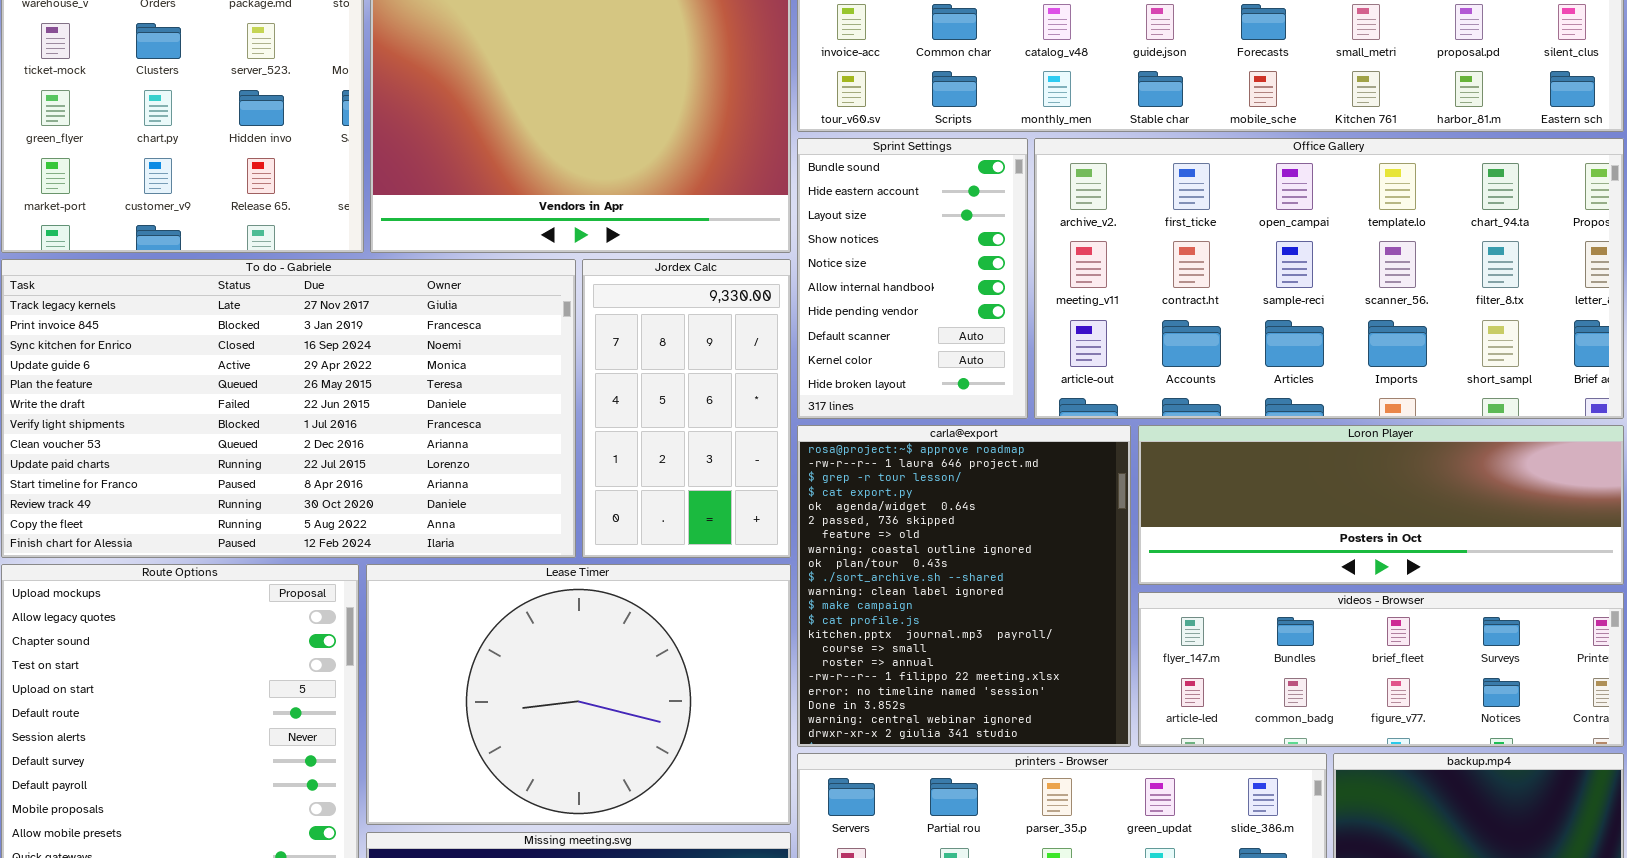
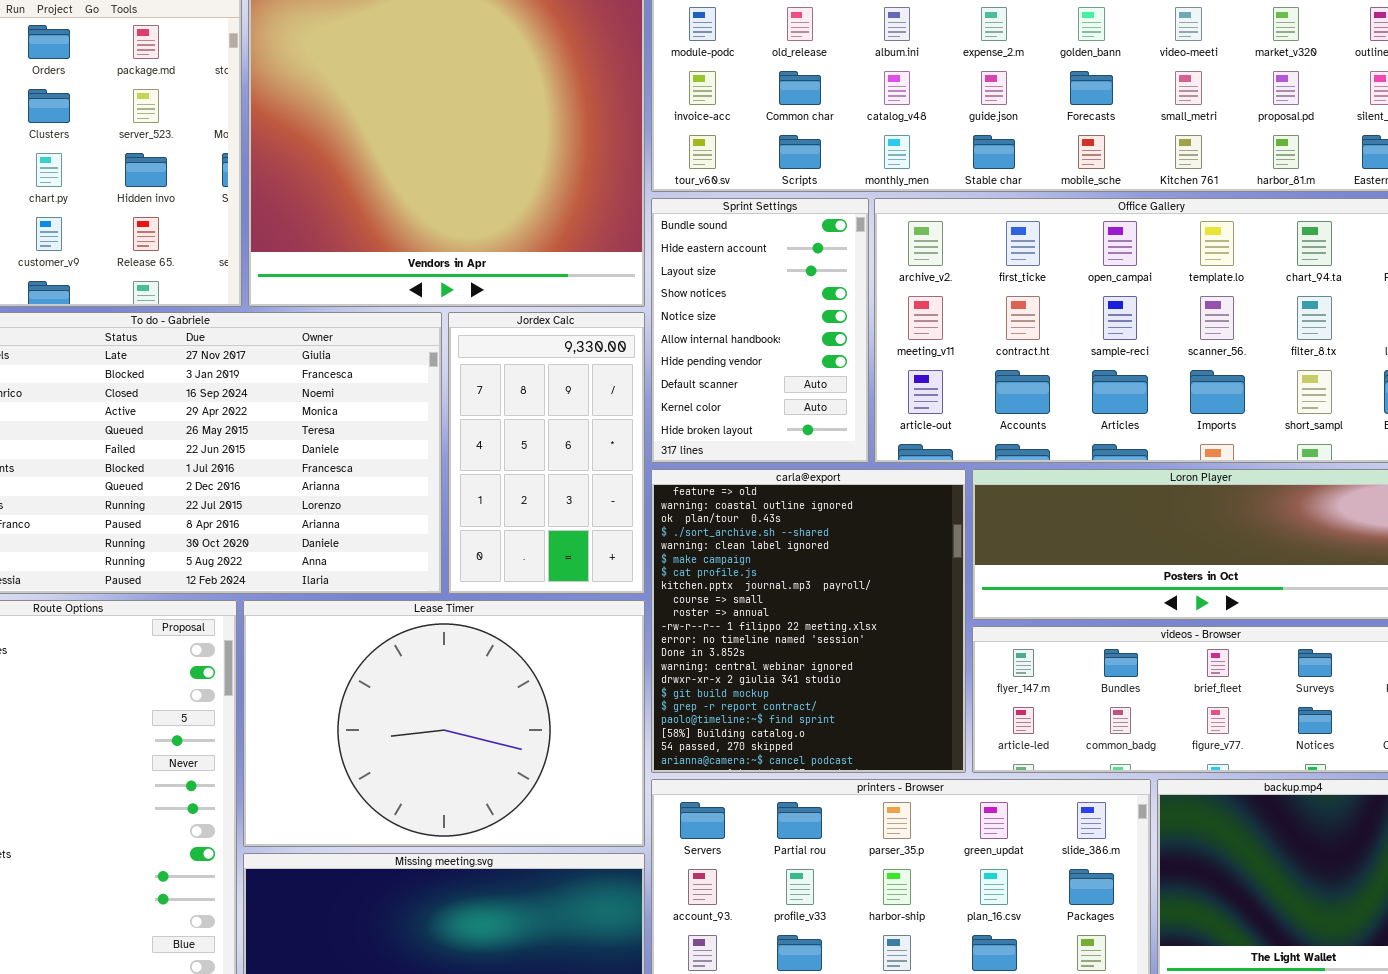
carla@export: [797,425,1131,747] -> [651,469,966,773], scrolled down 6 rows

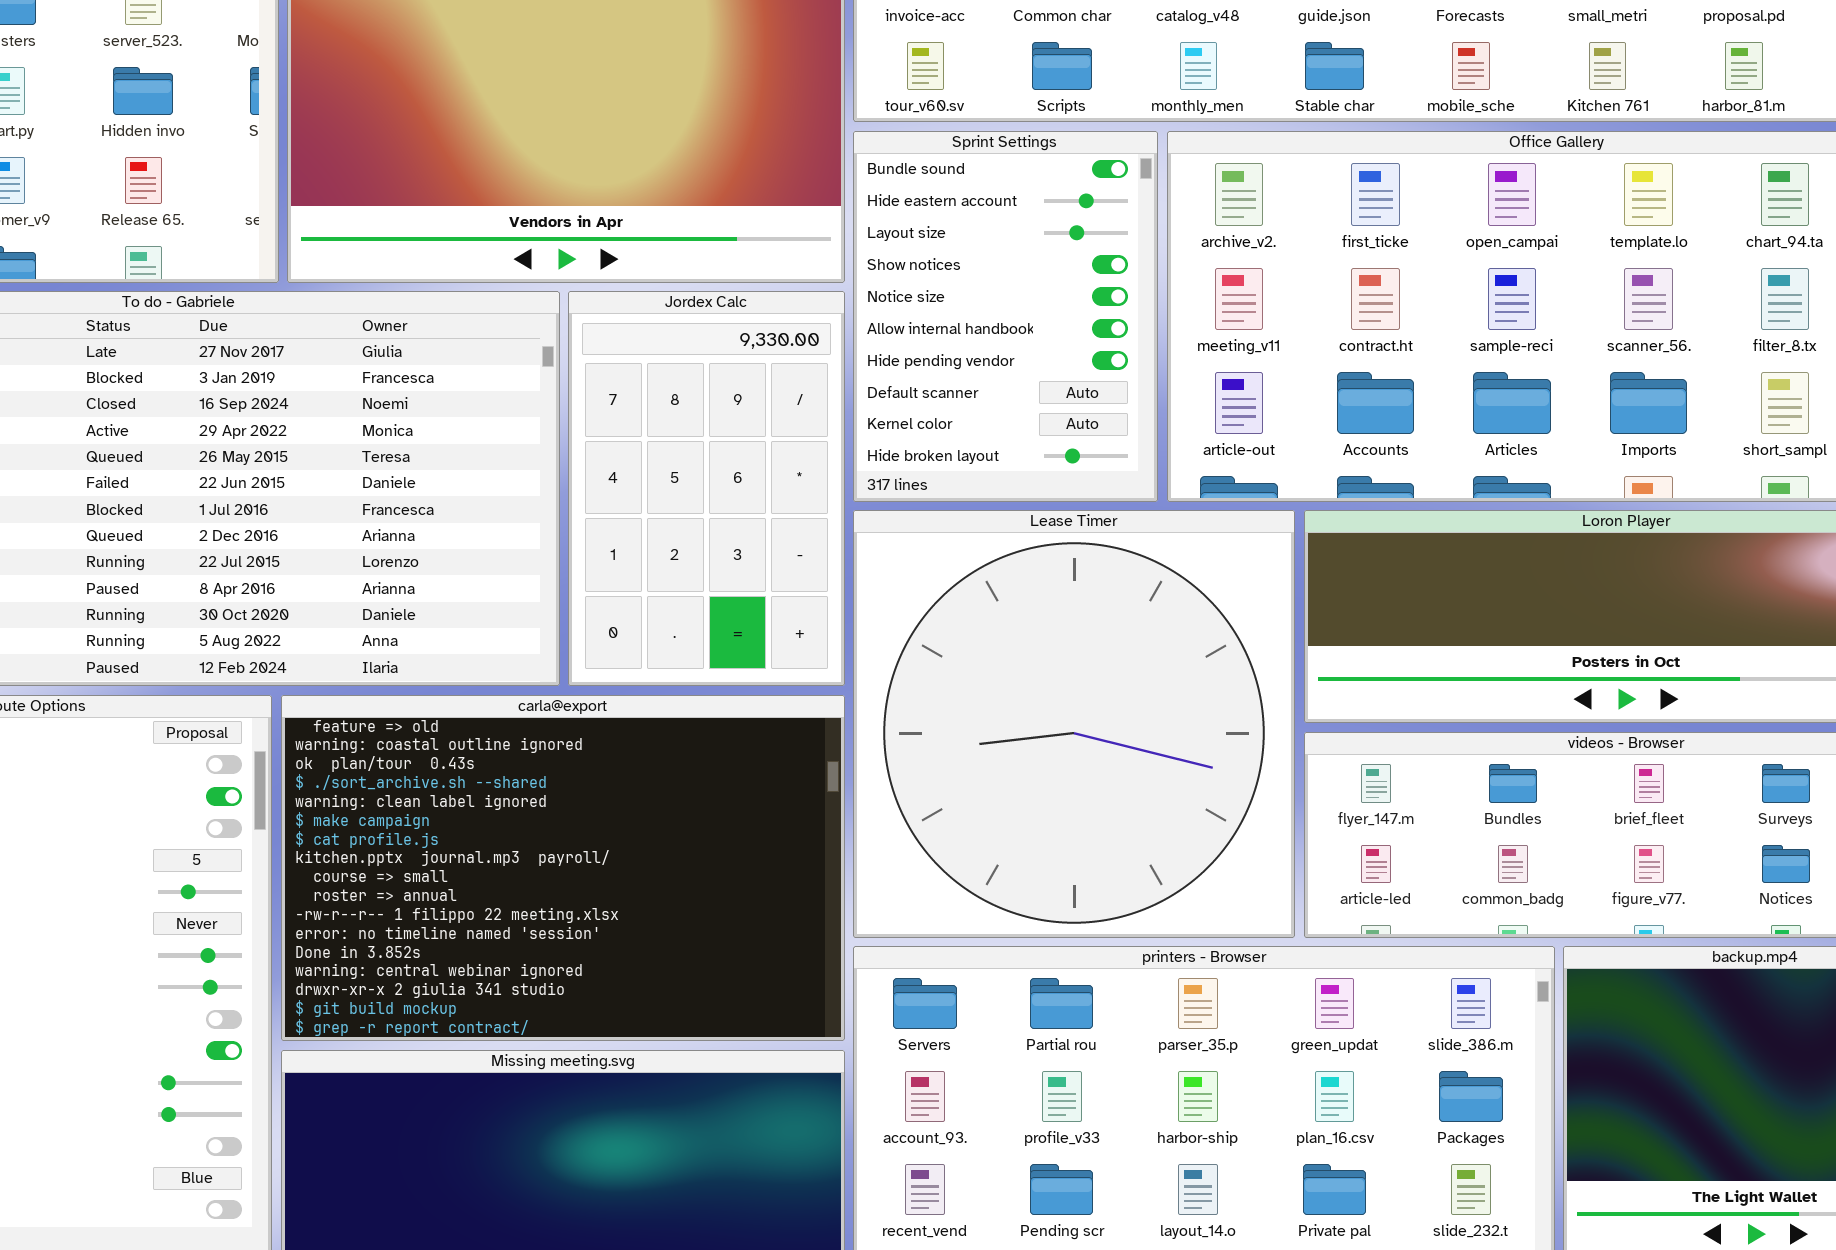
carla@export: [651,469,966,773] -> [281,695,845,1041], moved, resized
Lease Timer: [243,600,645,847] -> [853,510,1295,938], moved, resized

